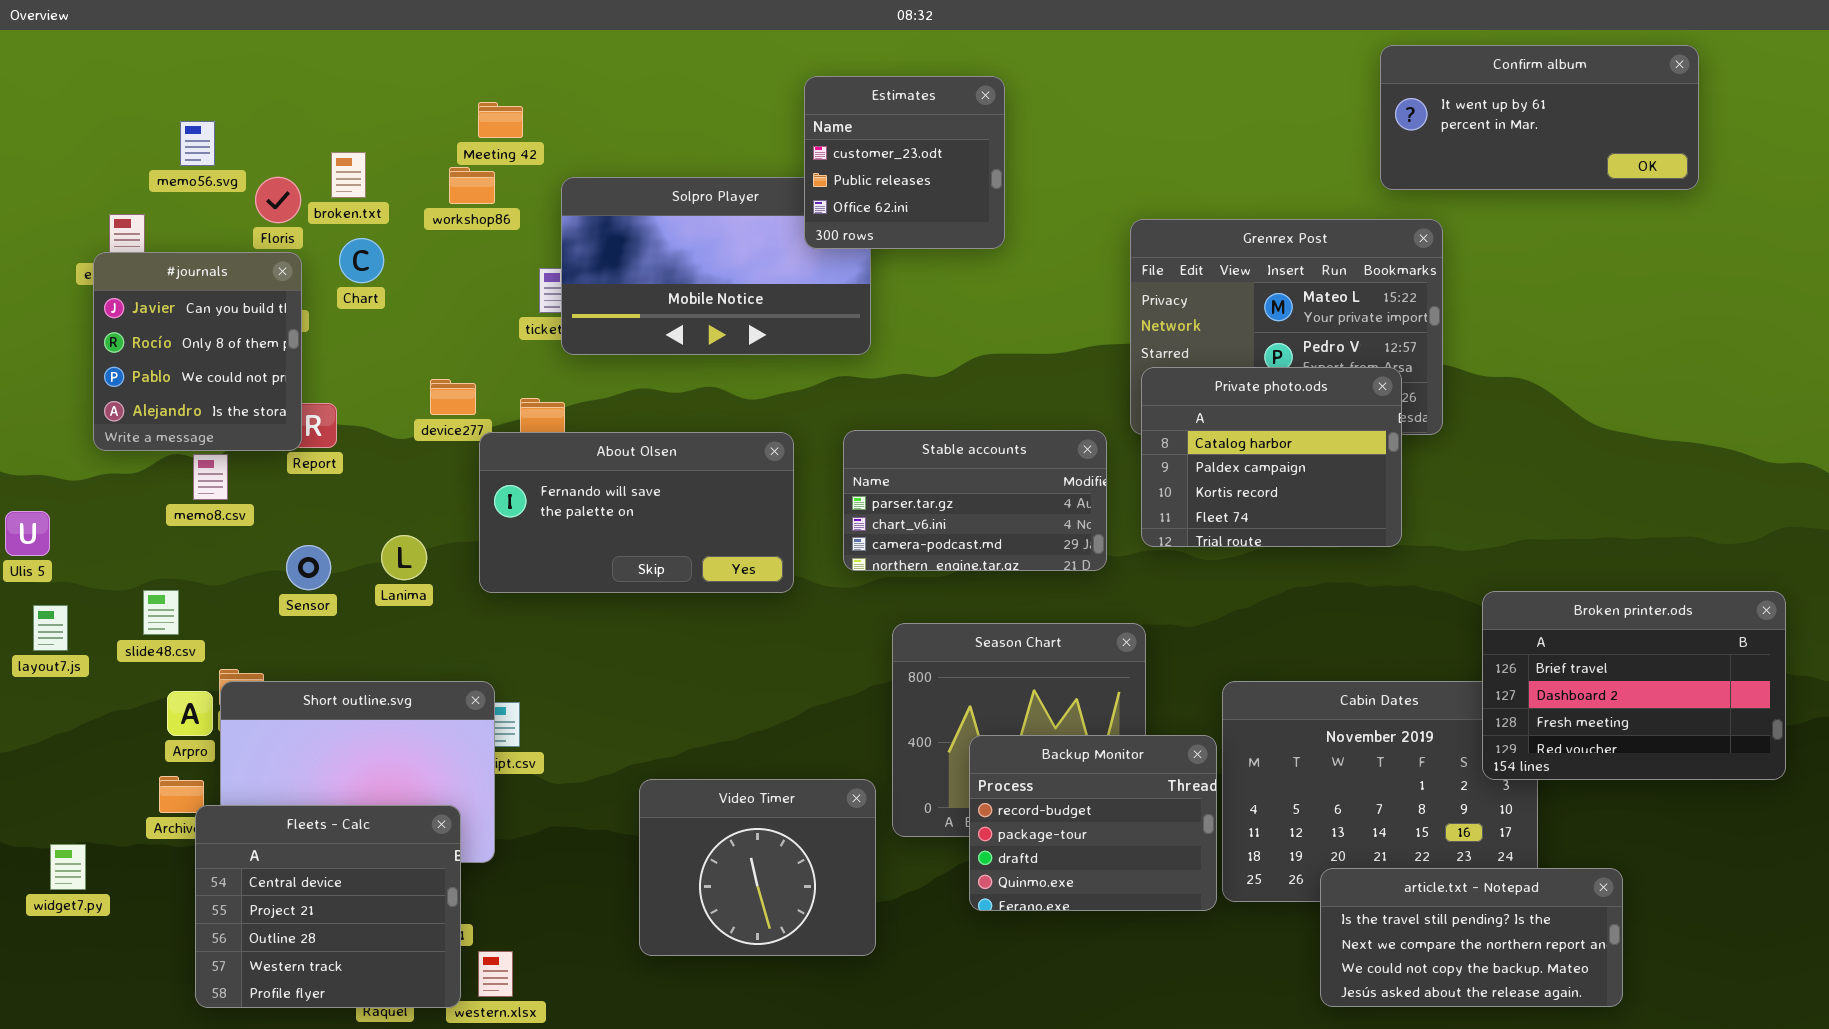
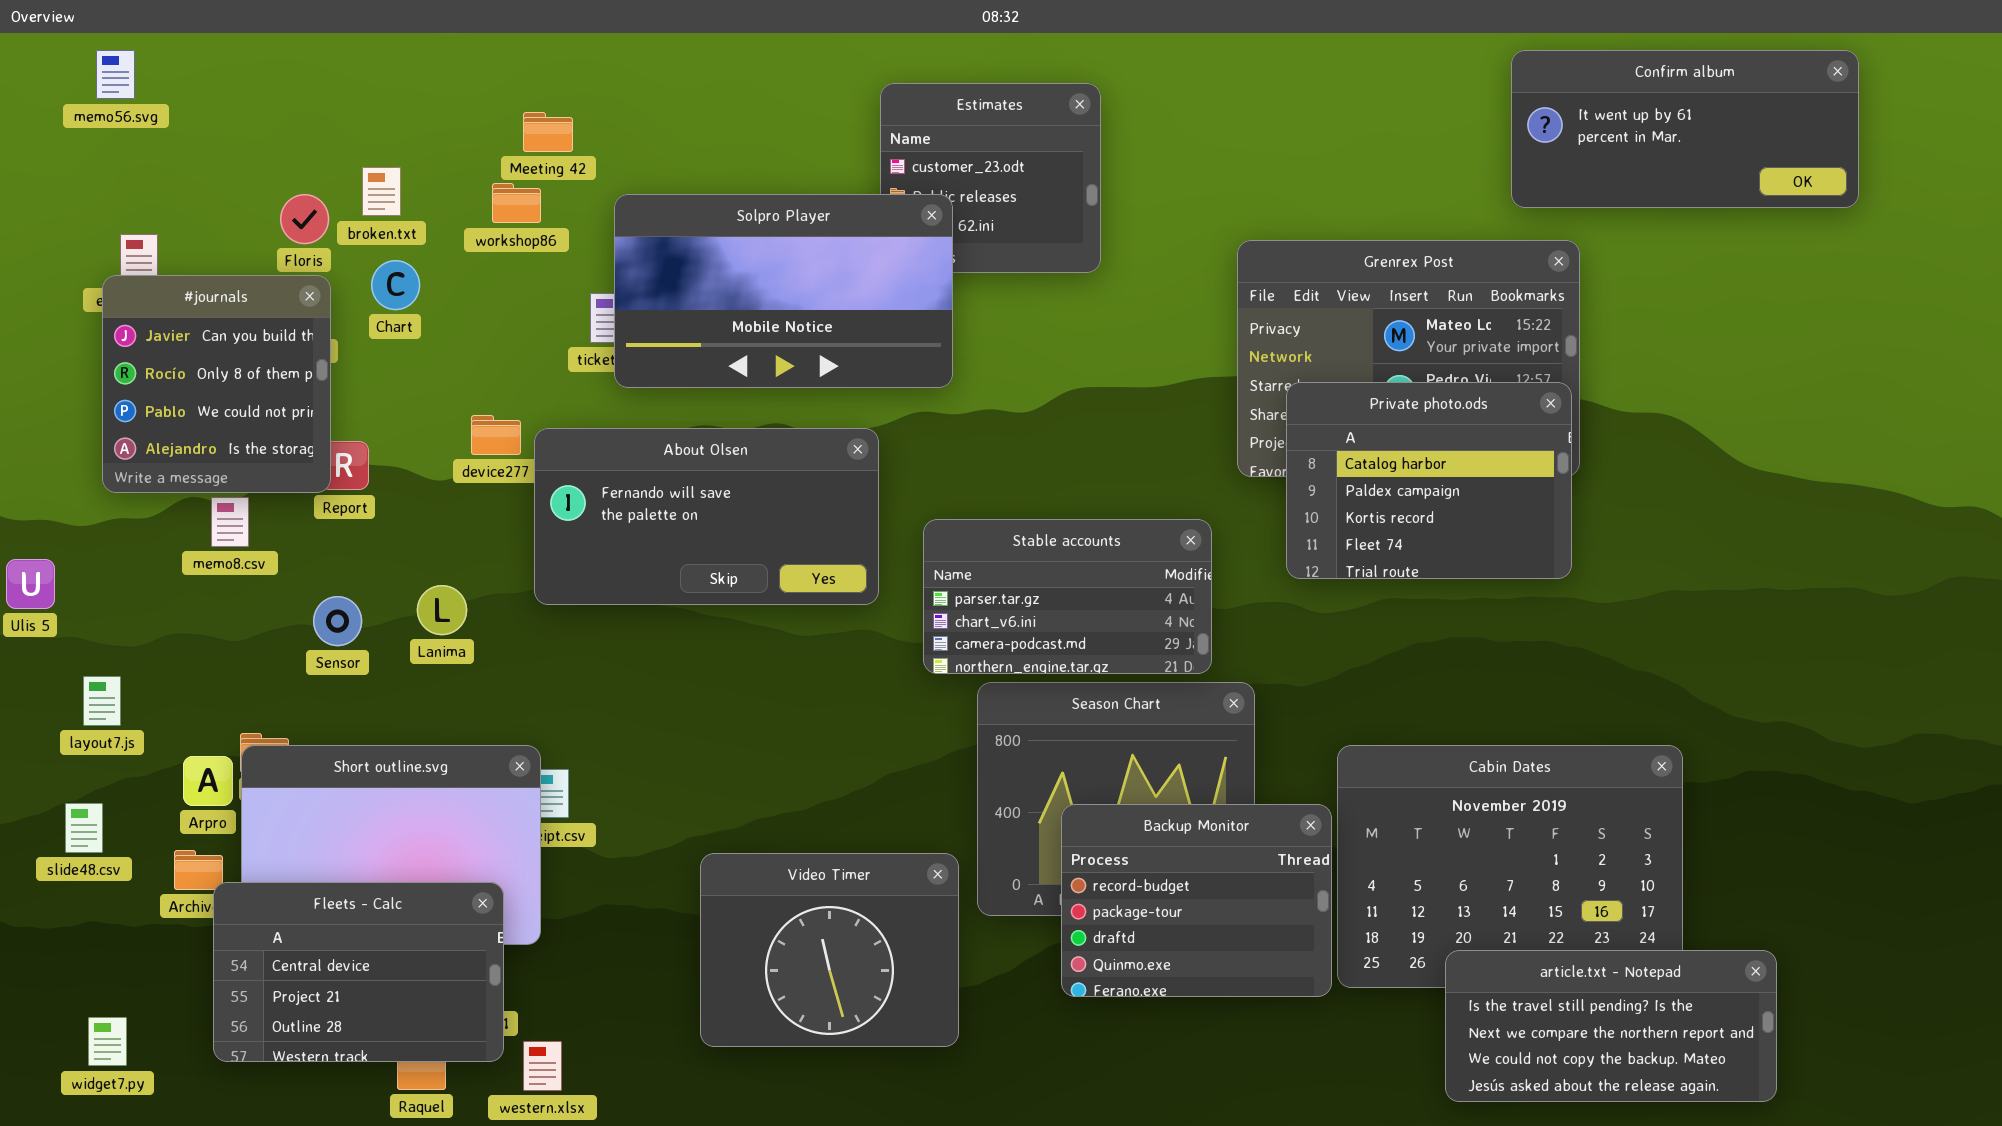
memo56.svg: [180,121,215,166] -> [96,50,135,99], moved
Solpro Player: [561,177,871,355] -> [614,194,953,388], raised
Private photo.ods: [1141,367,1402,547] -> [1286,382,1572,579], moved
Stable accounts: [843,430,1107,571] -> [923,519,1212,674], moved
About Olsen: [479,432,794,593] -> [534,428,879,605], moved
slide48.csv: [143,590,179,635] -> [65,803,103,853], moved
Broken printer.ods: [1482,591,1786,780] -> none, closed
layout7.js: [33,605,68,651] -> [83,676,121,726], moved
Fleets - Calc: [195,805,461,1008] -> [213,882,504,1062], resized
widget7.py: [50,844,86,890] -> [88,1017,127,1066], moved

